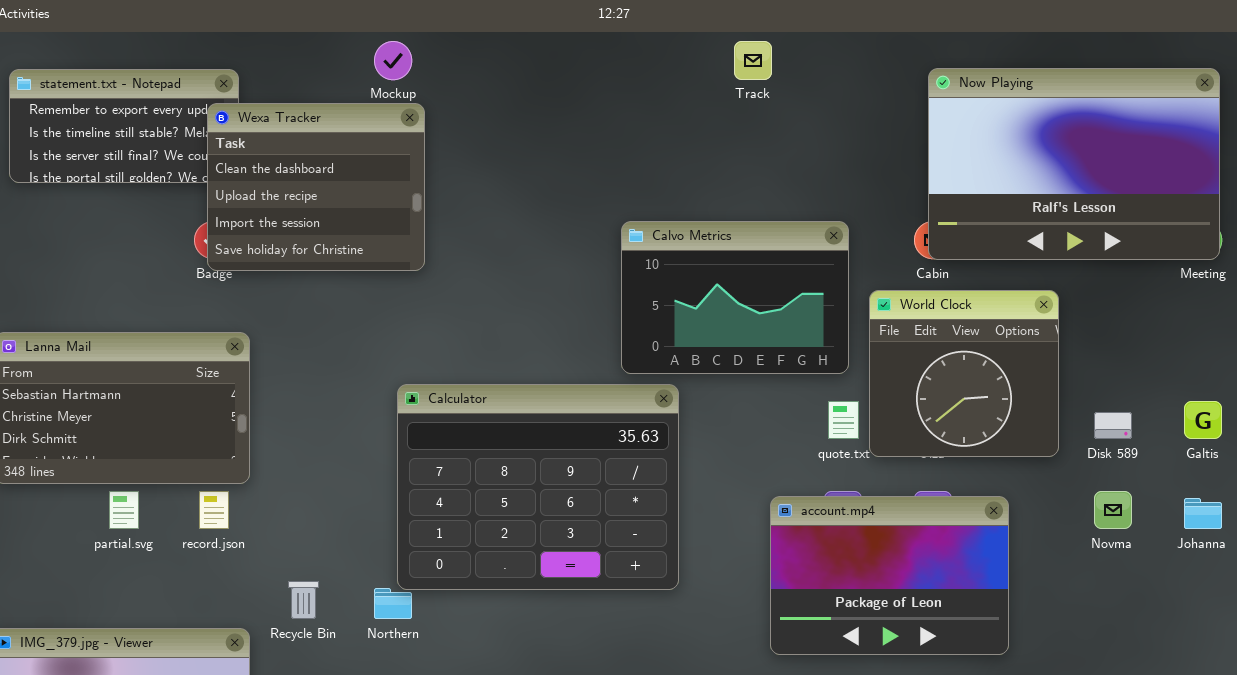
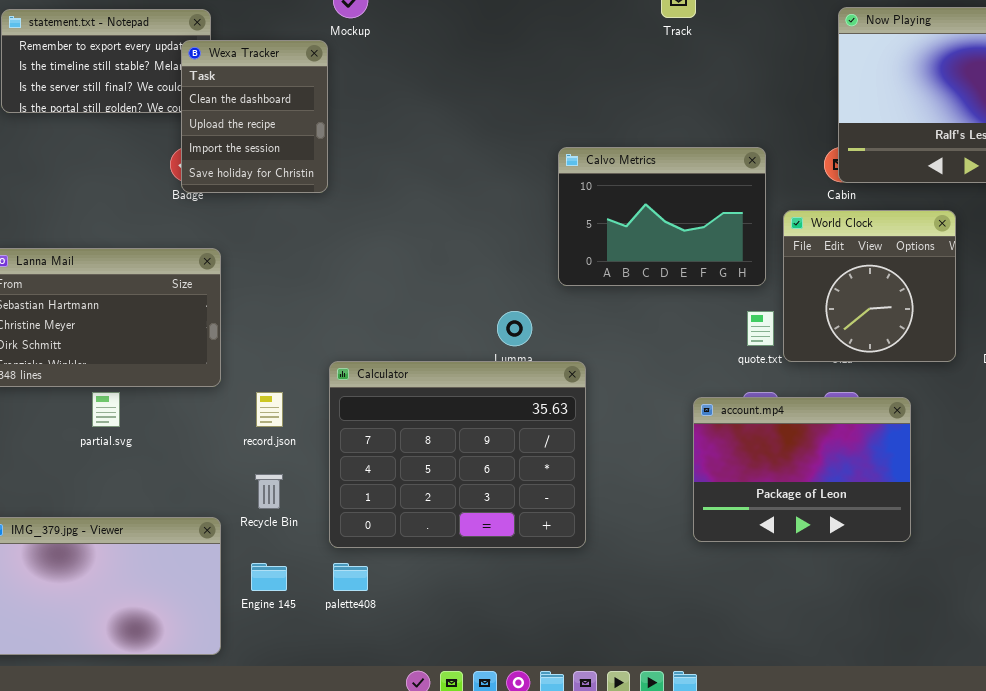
Wexa Tracker: [207,103,425,271] -> [181,40,328,193], resized
Calculator: [397,384,679,590] -> [329,361,586,548], moved
record.json: [199,491,229,529] -> [256,392,283,427], moved

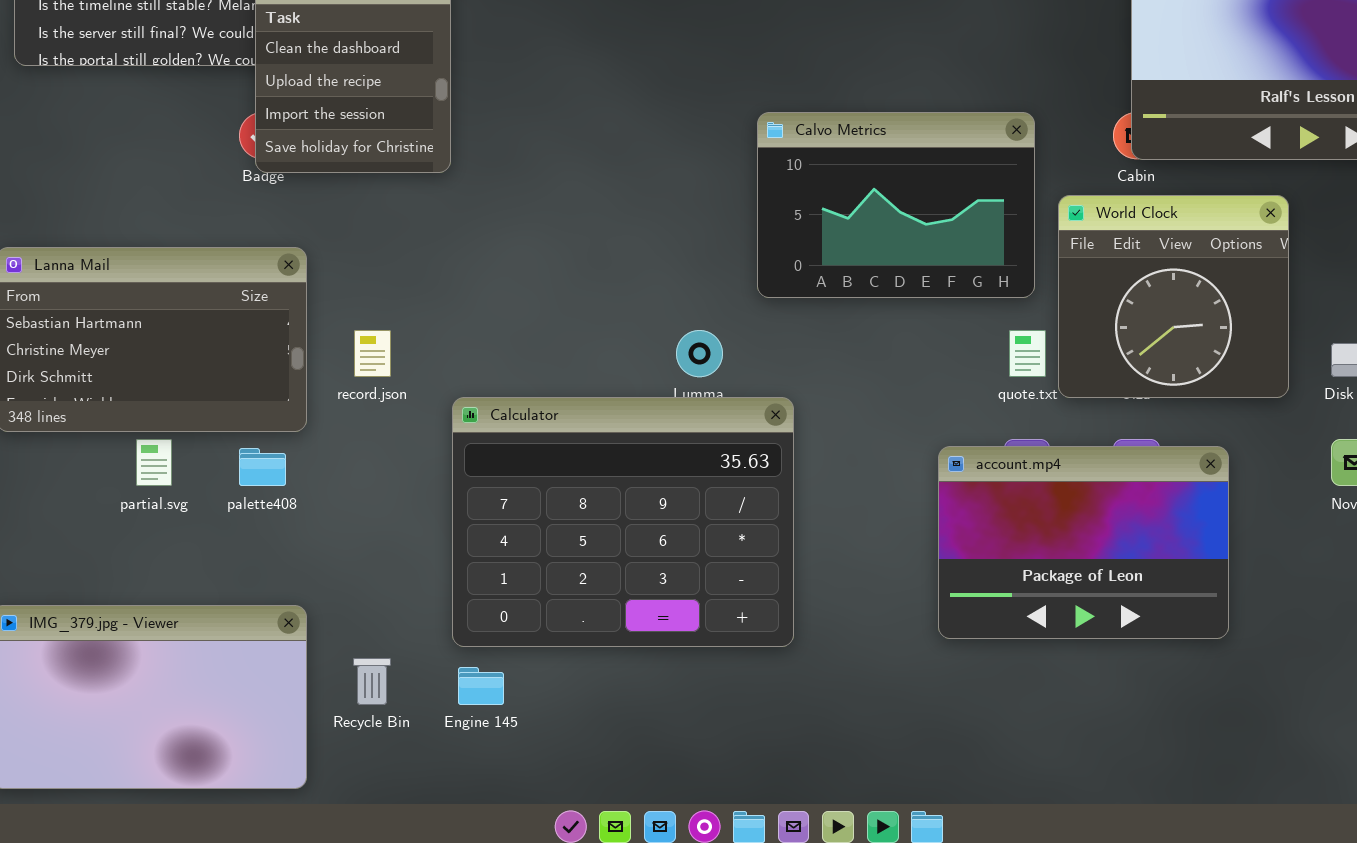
record.json: [256,392,283,427] -> [354,330,391,377], moved
Recycle Bin: [255,474,283,509] -> [353,658,391,705], moved
Engine 145: [251,563,287,591] -> [458,667,504,705], moved
palette408: [333,563,368,591] -> [239,448,286,486], moved

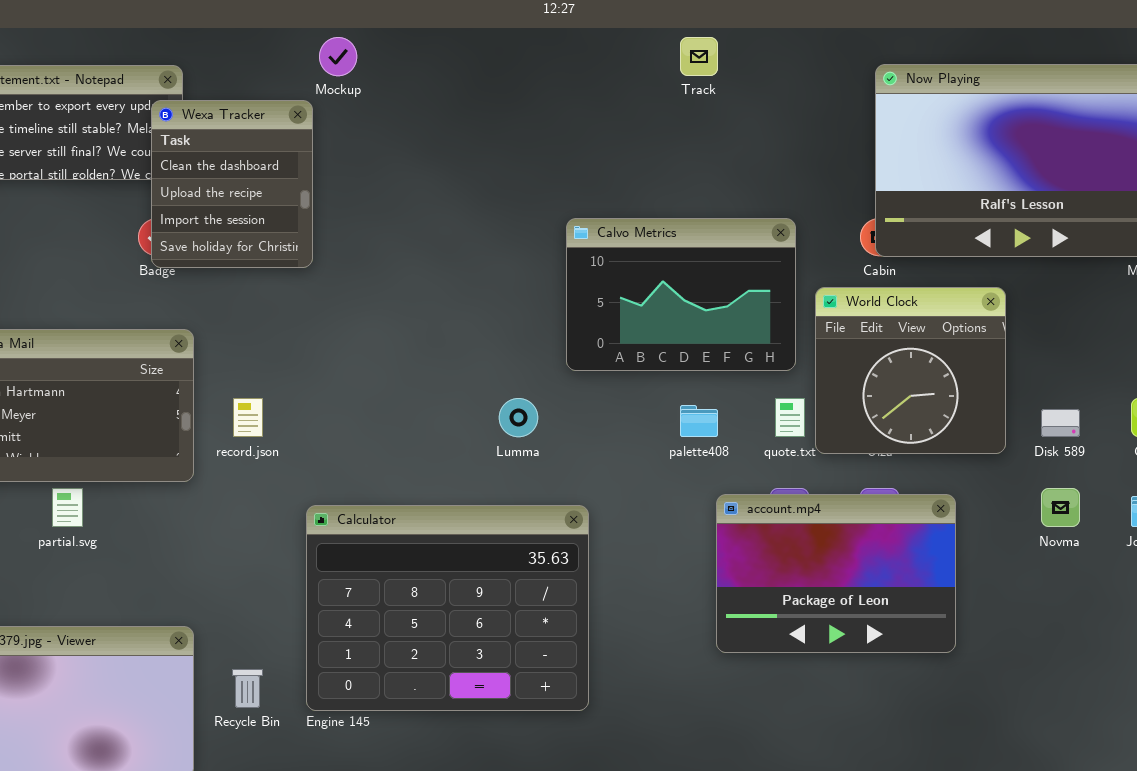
Calculator: [452,397,794,647] -> [306,505,589,711], moved
palette408: [239,448,286,486] -> [680,405,718,437], moved

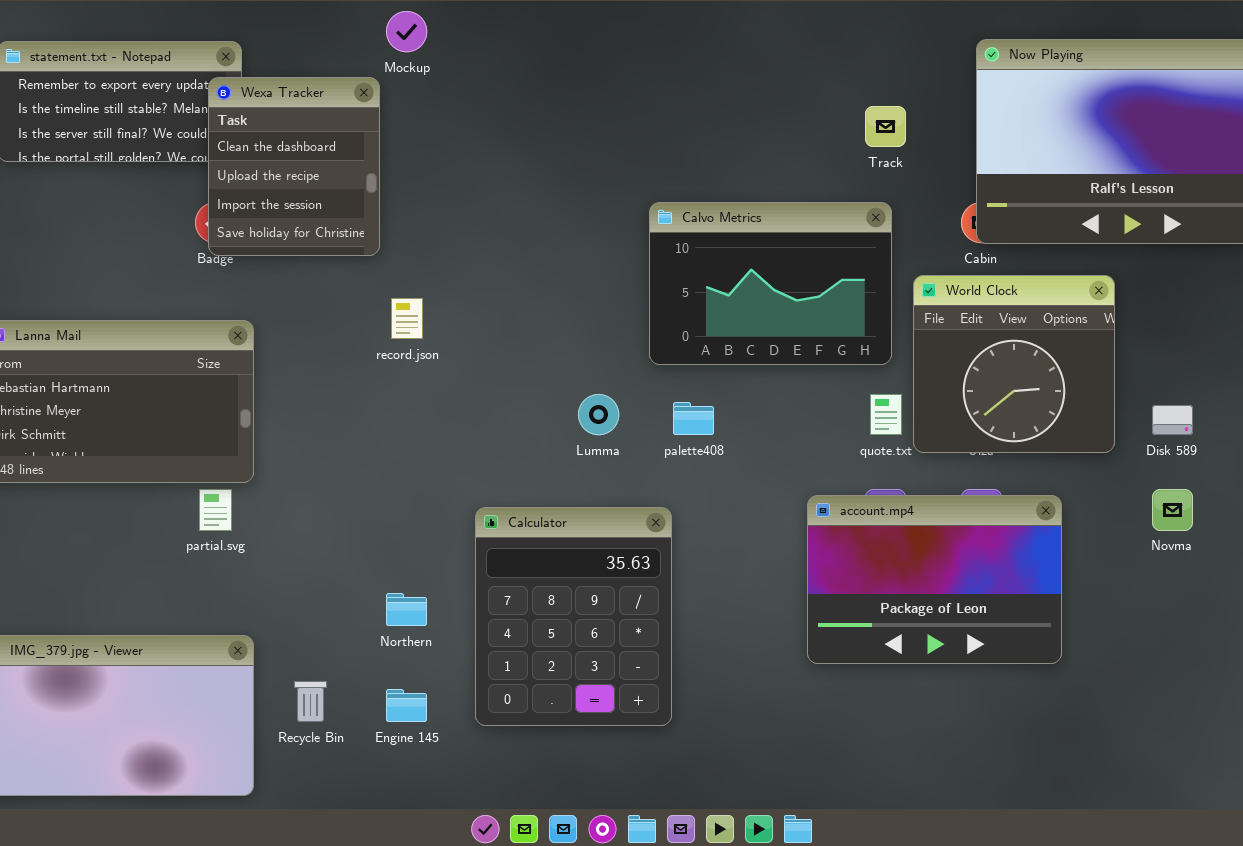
Track: [680,37,718,76] -> [865,106,906,147], moved
record.json: [233,398,263,437] -> [391,298,423,339], moved
palette408: [680,405,718,437] -> [673,402,714,435], moved
partial.svg: [52,488,83,527] -> [199,489,232,531], moved
Calculator: [306,505,589,711] -> [475,507,672,726], resized

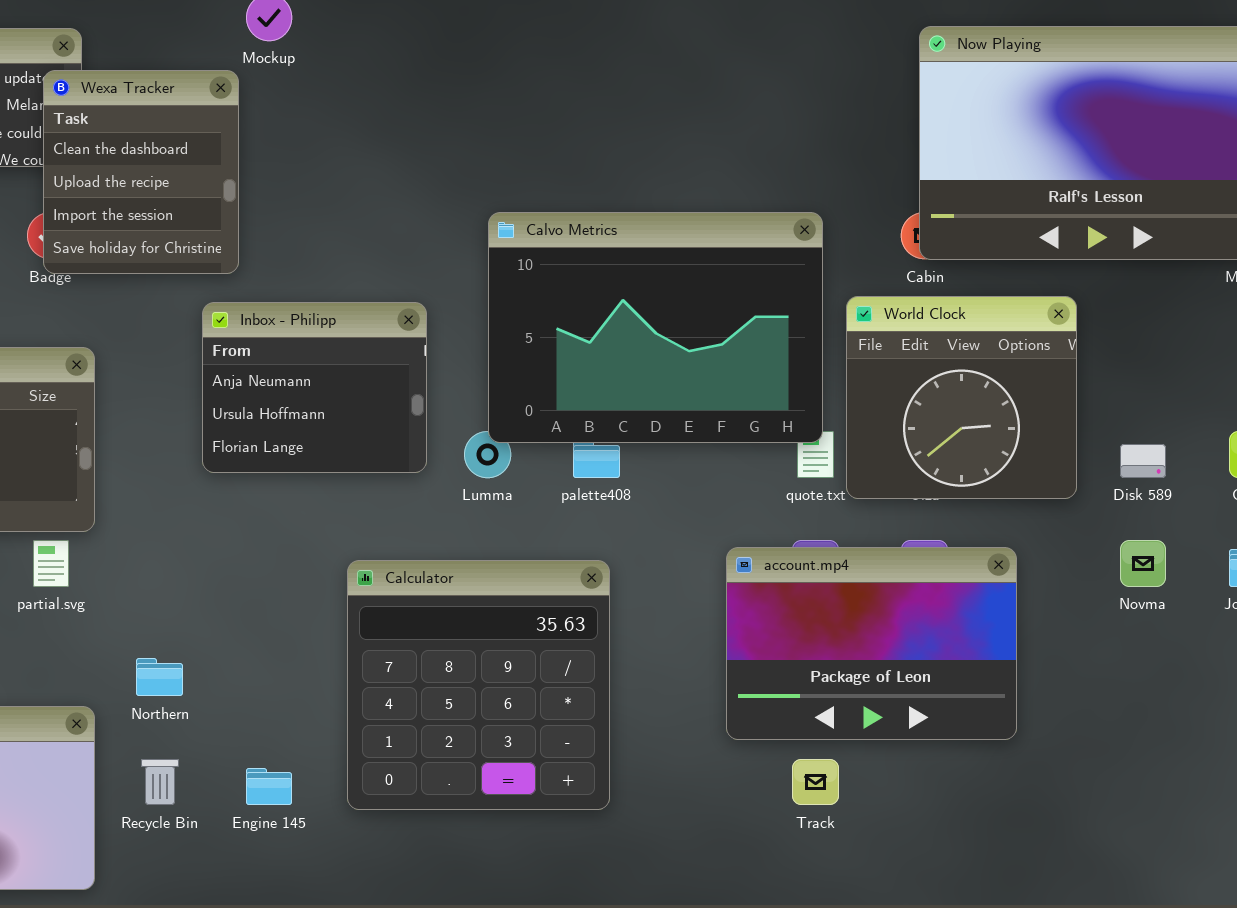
Track: [865,106,906,147] -> [792,759,839,805], moved
Calvo Metrics: [649,202,892,365] -> [488,212,823,443], resized
Inbox - Philipp: none -> [202,302,427,473], opened
Calculator: [475,507,672,726] -> [347,560,610,810], resized
Northern: [386,593,427,626] -> [136,658,183,696], moved

